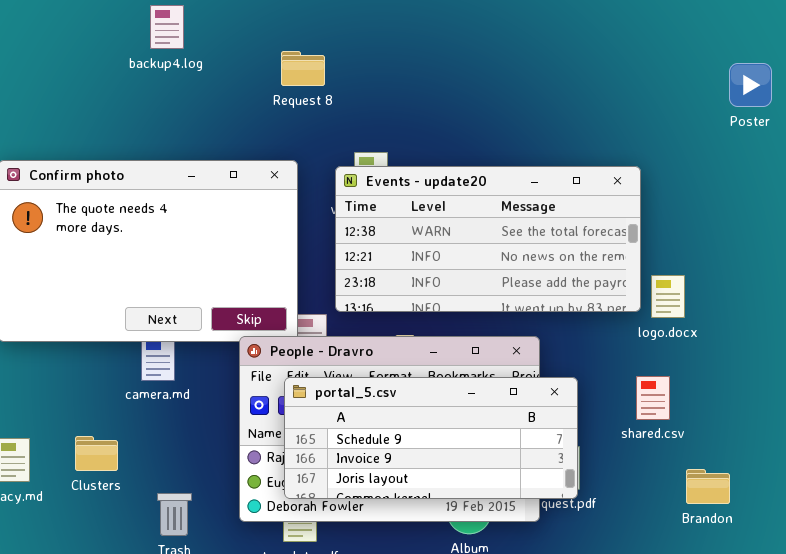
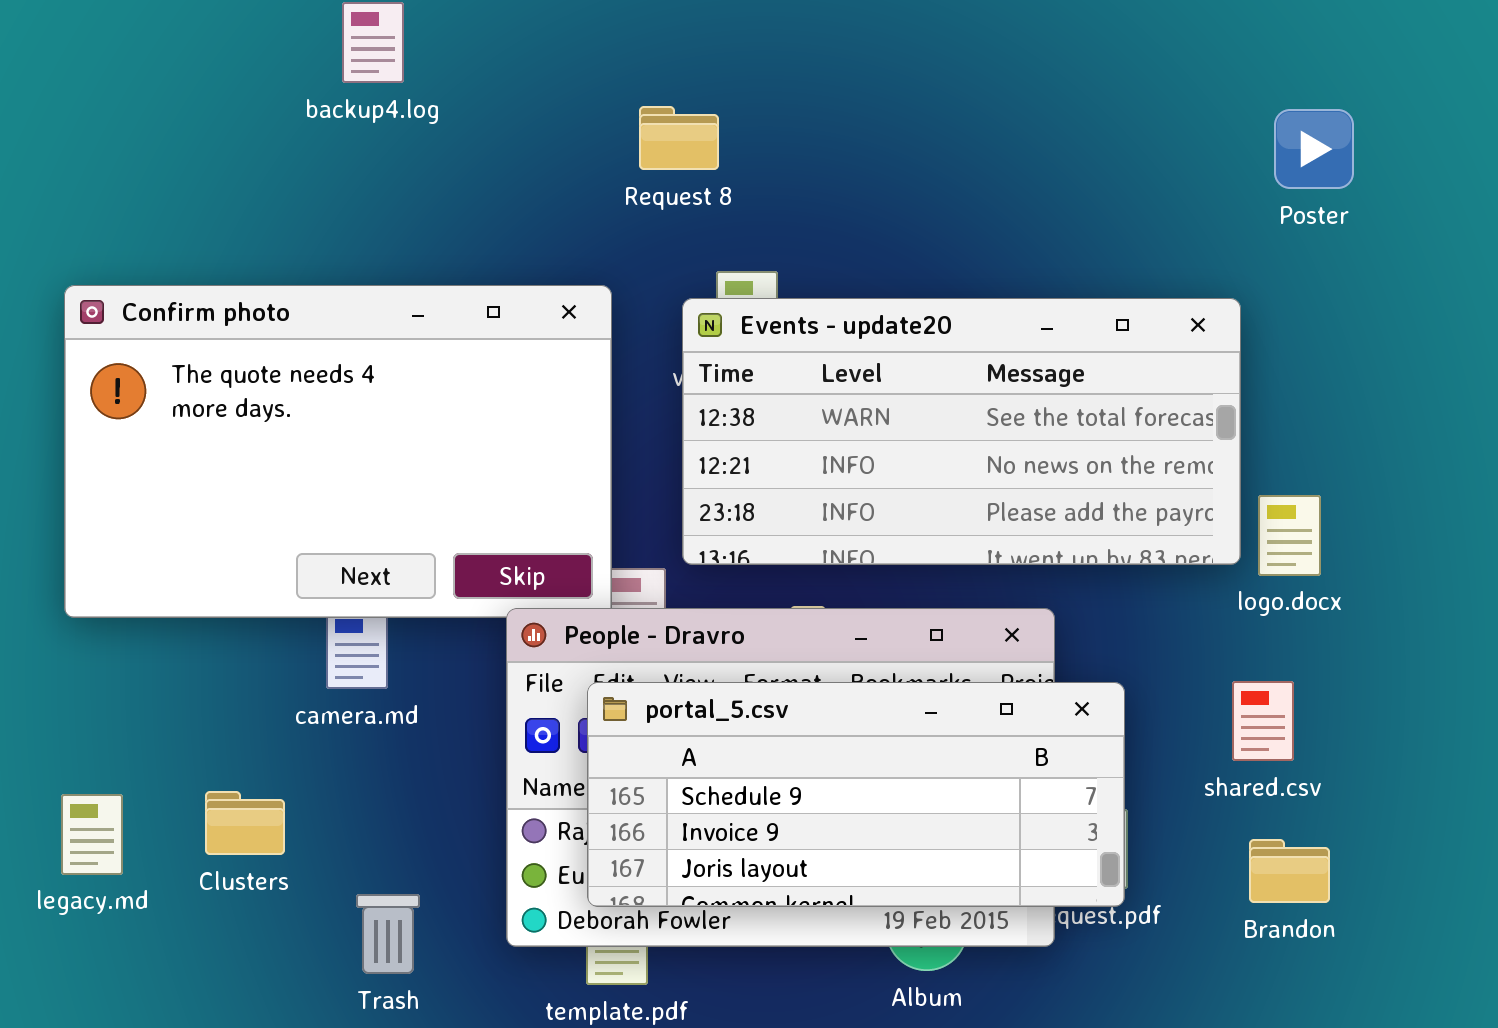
Request 8: [281,51,325,86] -> [639,106,719,170], moved
Poster: [729,63,772,107] -> [1274,109,1354,189], moved
Brandon: [686,469,730,504] -> [1249,839,1330,903], moved

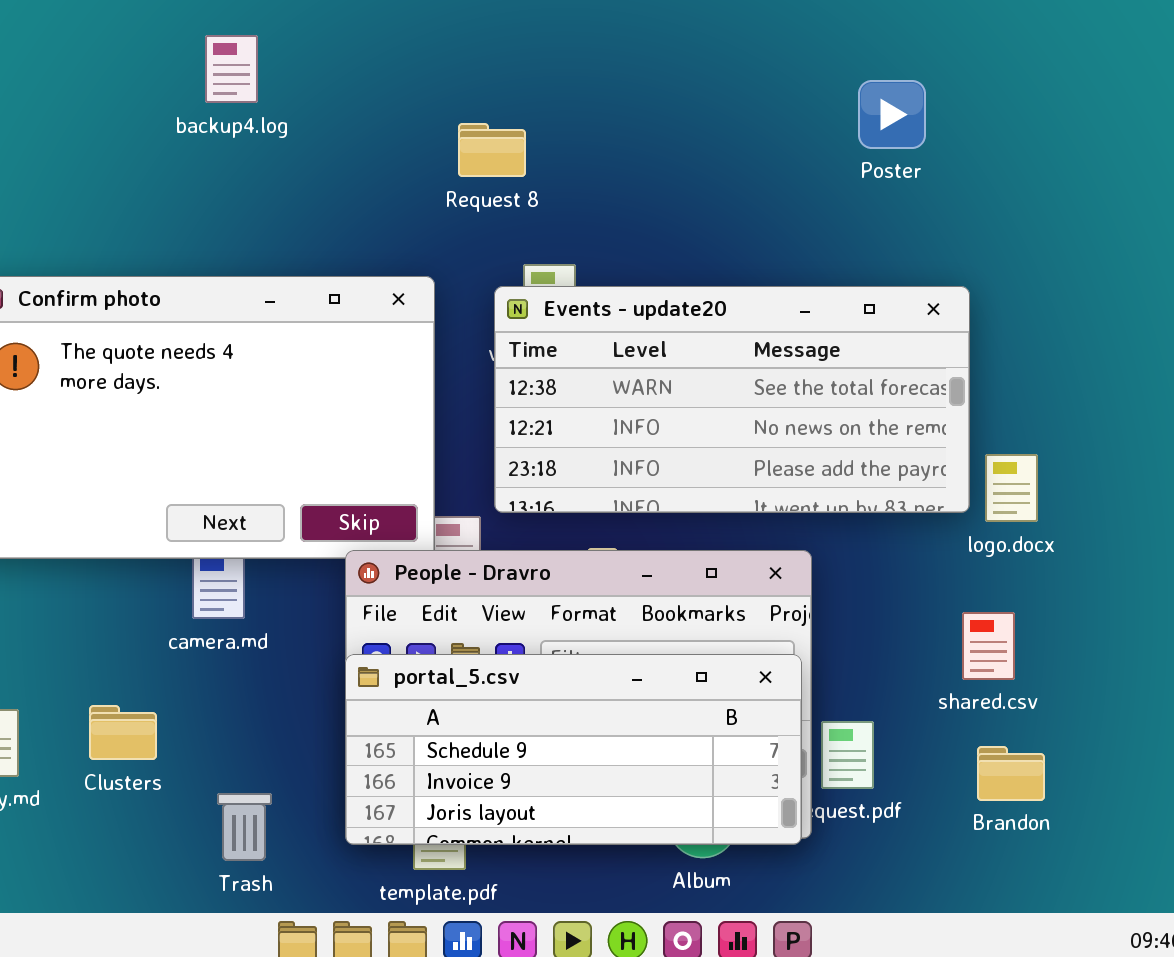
Poster: [1274,109,1354,189] -> [858,80,926,149], moved
portal_5.csv: [587,682,1125,907] -> [345,654,802,845], moved

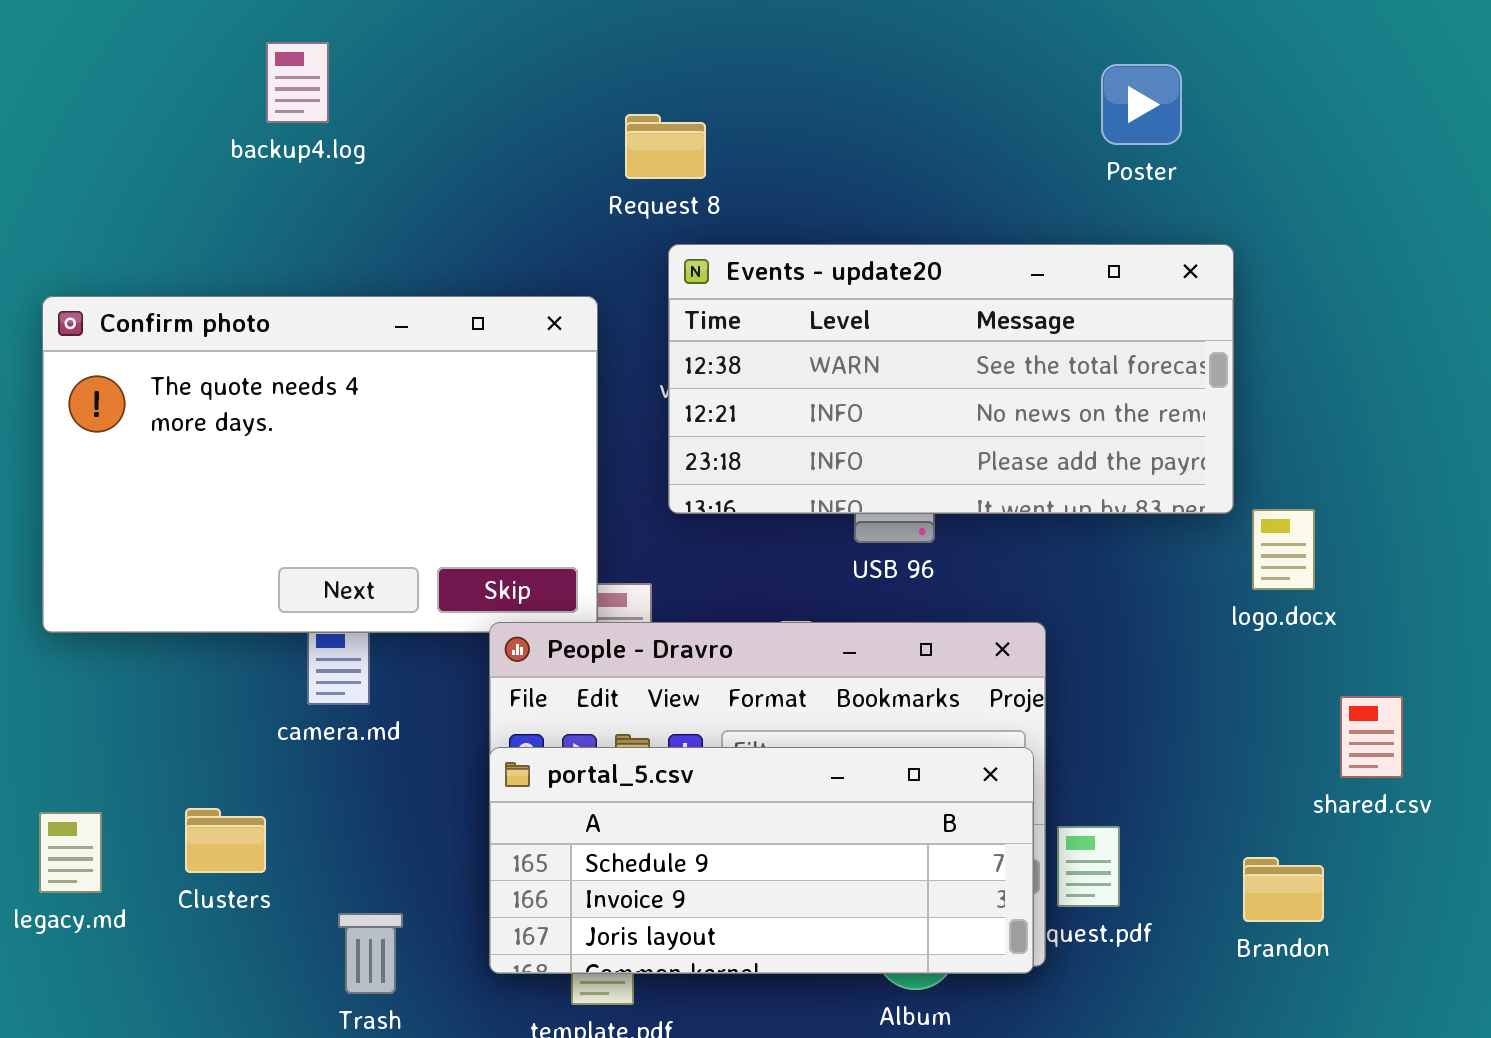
backup4.log: [205,35,258,103] -> [266,42,329,123], moved
Events - update20: [494,286,970,513] -> [668,244,1234,514], moved
shared.csv: [962,612,1015,680] -> [1340,696,1403,778], moved

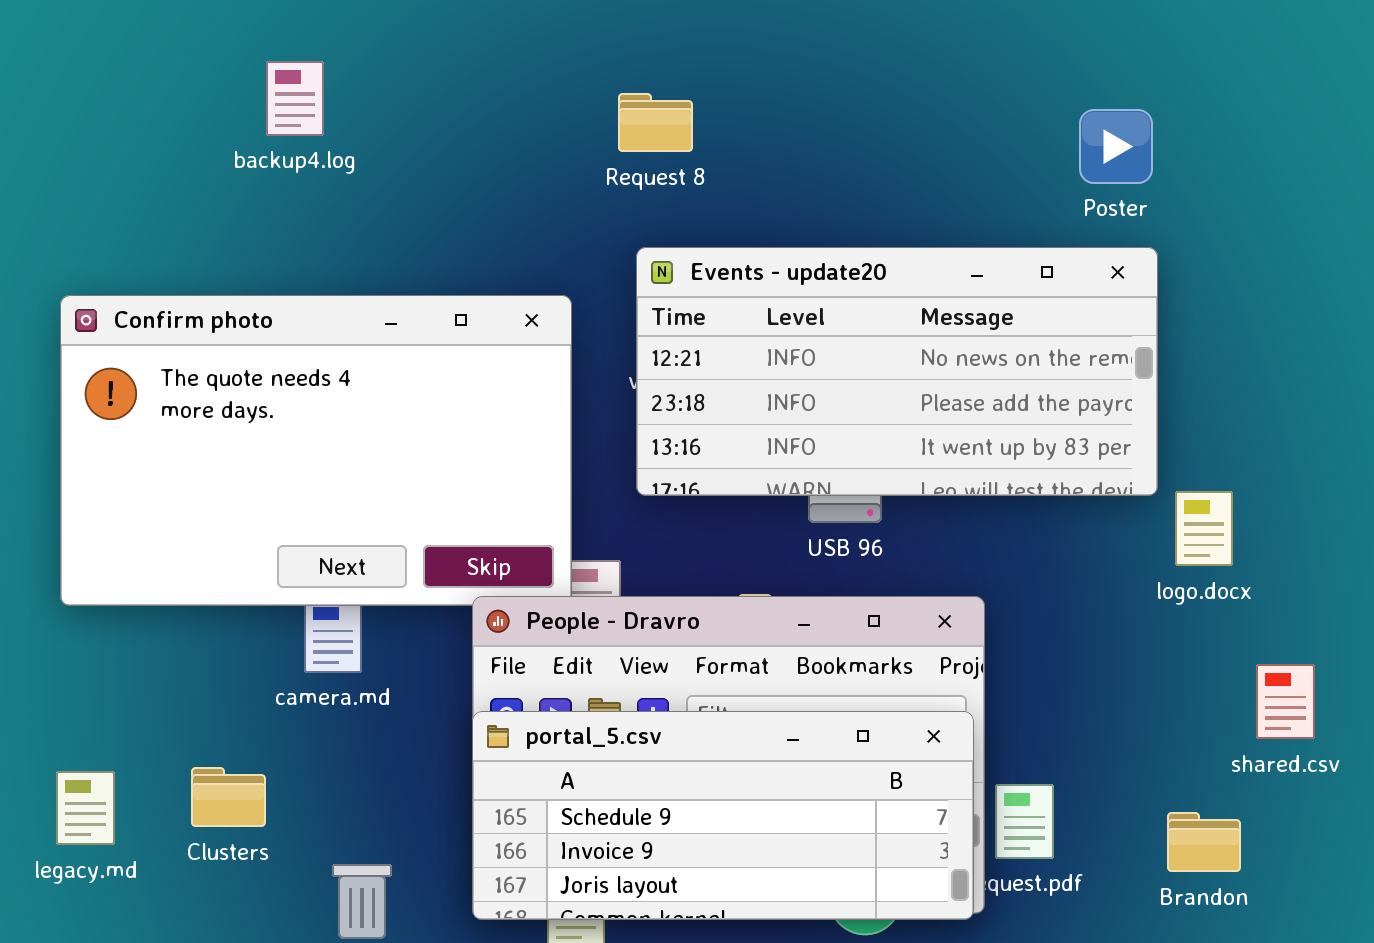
Poster: [1101,64,1182,145] -> [1079,109,1153,184], moved
Request 8: [625,114,706,179] -> [618,93,693,152], moved
Events - update20: [668,244,1234,514] -> [636,247,1158,496], scrolled down 1 row

